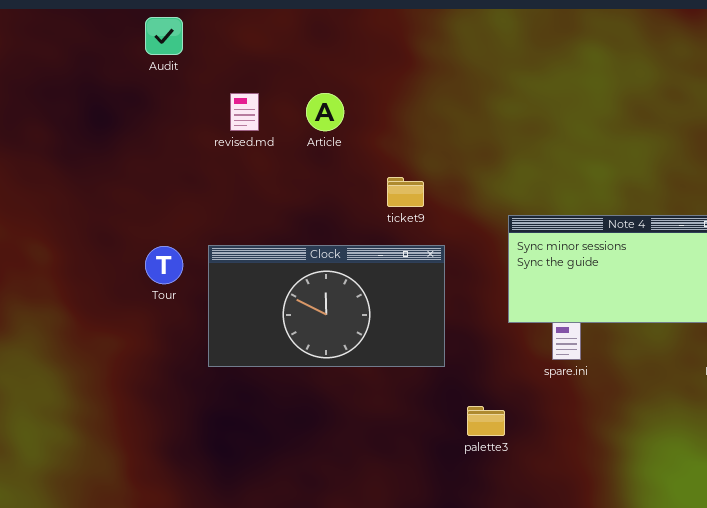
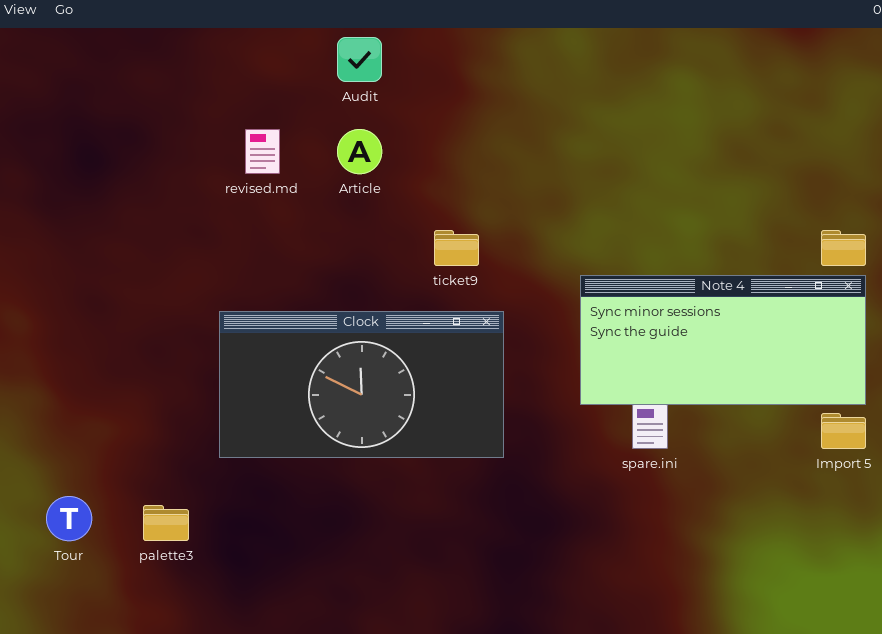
Audit: [145,17,183,55] -> [337,37,382,82], moved
Tour: [145,246,183,284] -> [46,496,92,541], moved
palette3: [467,406,505,436] -> [143,505,189,541], moved

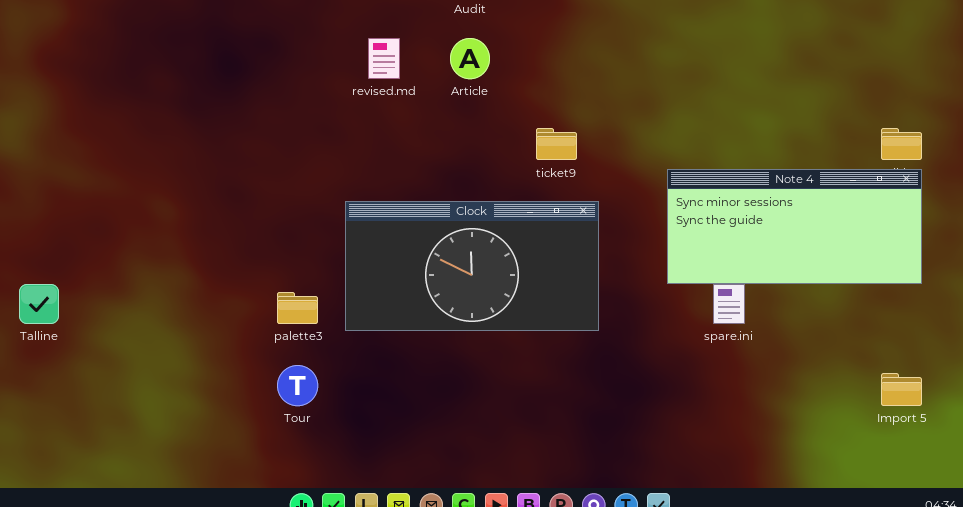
Import 5: [821,413,866,449] -> [881,373,922,406], moved
Tour: [46,496,92,541] -> [277,365,318,406], moved
palette3: [143,505,189,541] -> [277,292,318,324], moved

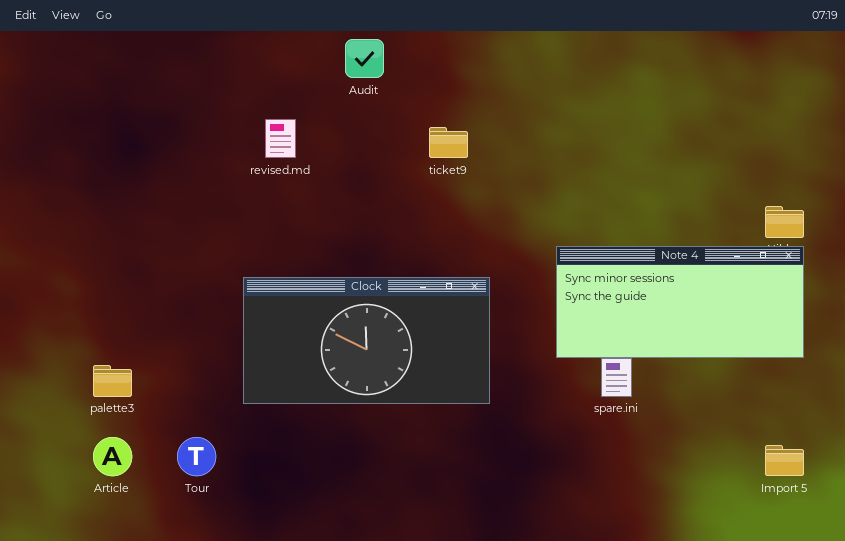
Article: [450,38,490,79] -> [93,437,132,476], moved
ticket9: [536,128,577,160] -> [429,127,468,158], moved
palette3: [277,292,318,324] -> [93,365,132,397], moved

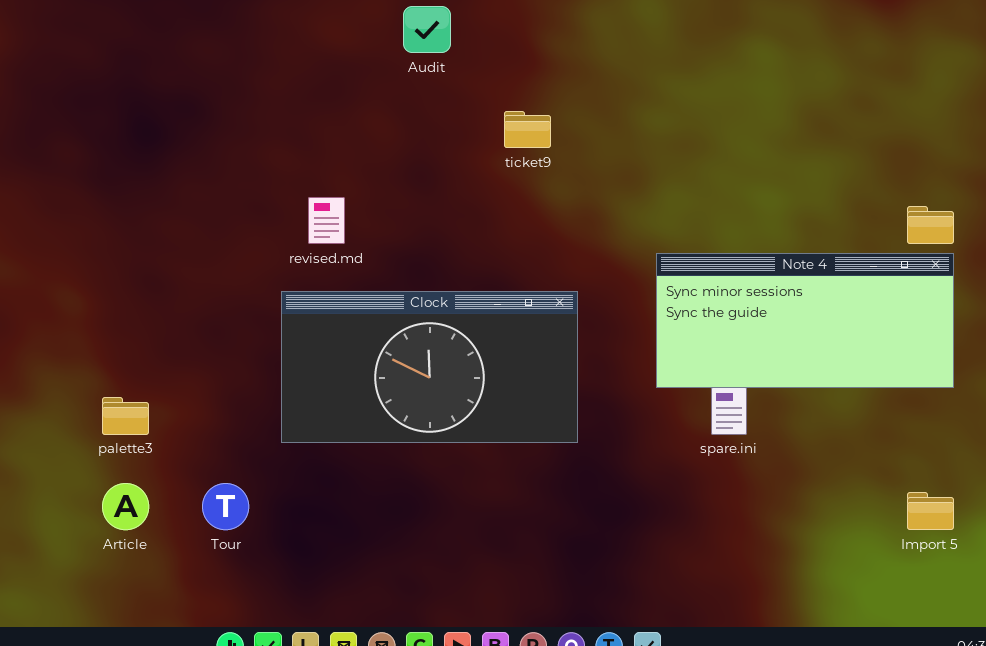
revised.md: [265,119,296,158] -> [308,197,345,244], moved

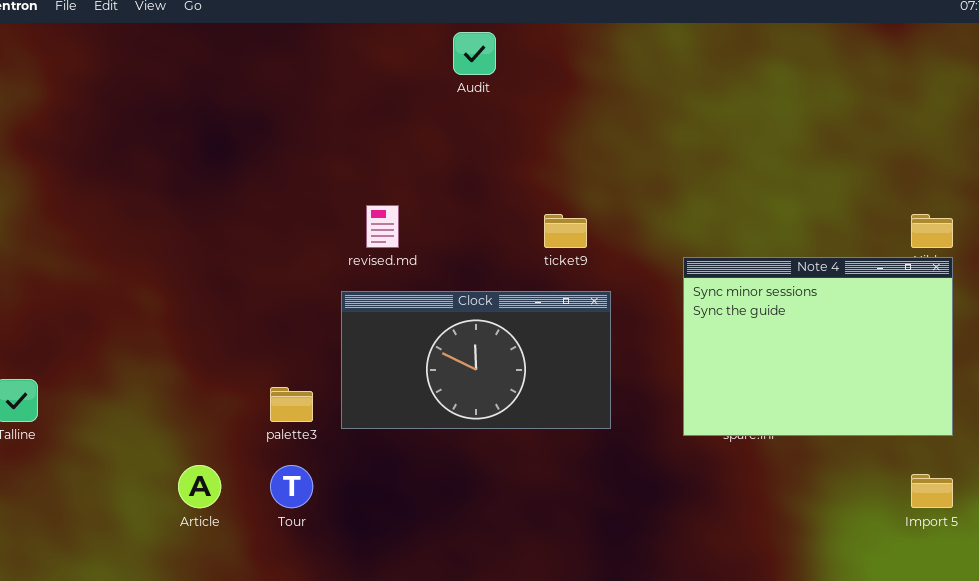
ticket9: [504,111,551,148] -> [544,214,587,248], moved
Note 4: [656,253,954,388] -> [683,257,953,436], resized
palette3: [102,397,149,435] -> [270,387,313,422], moved

